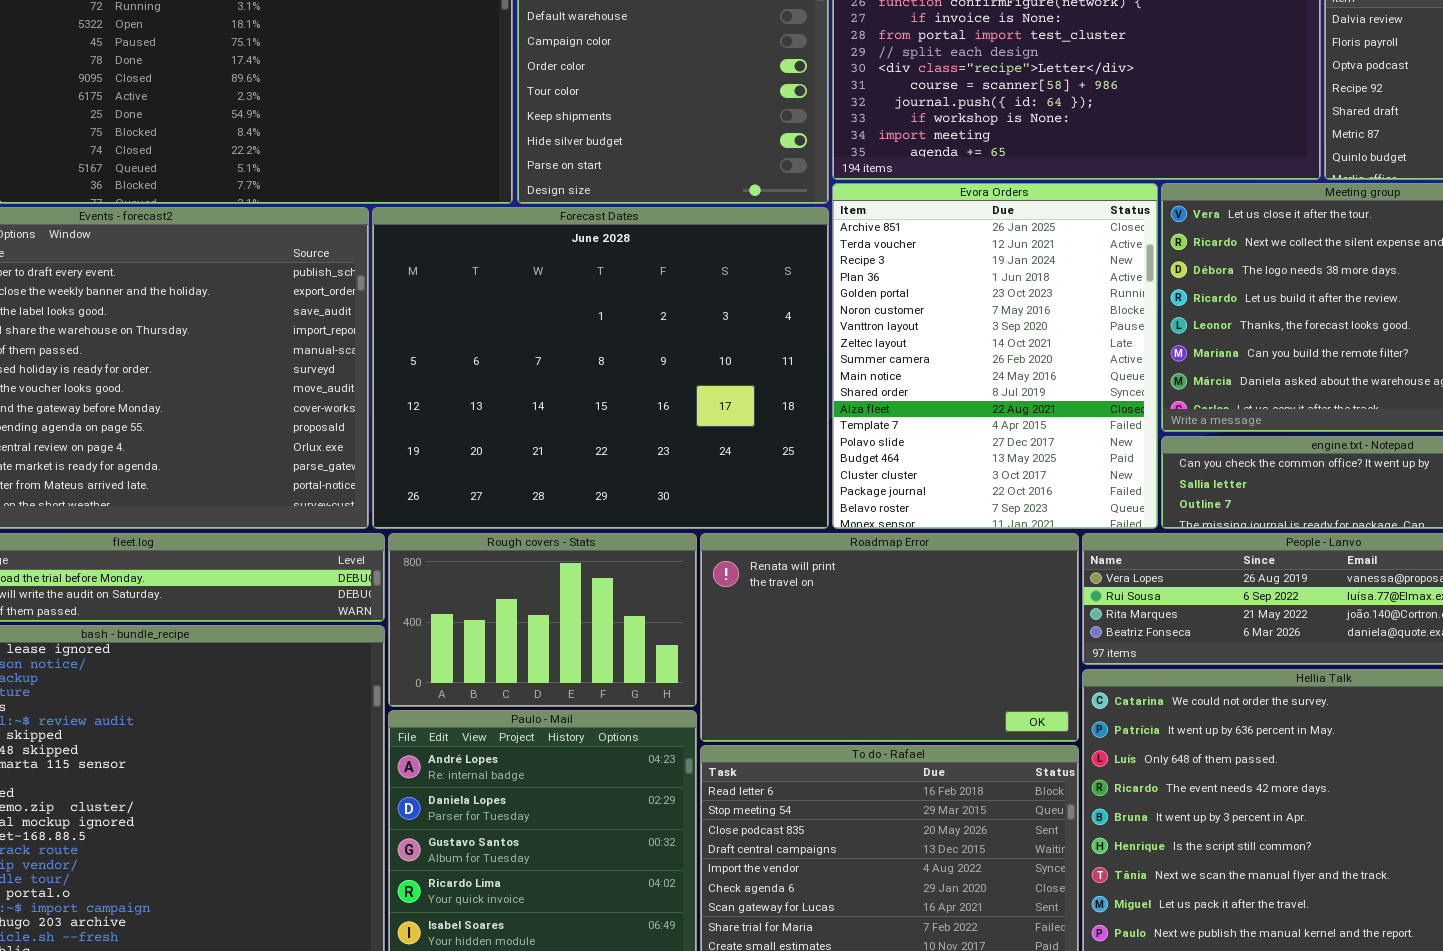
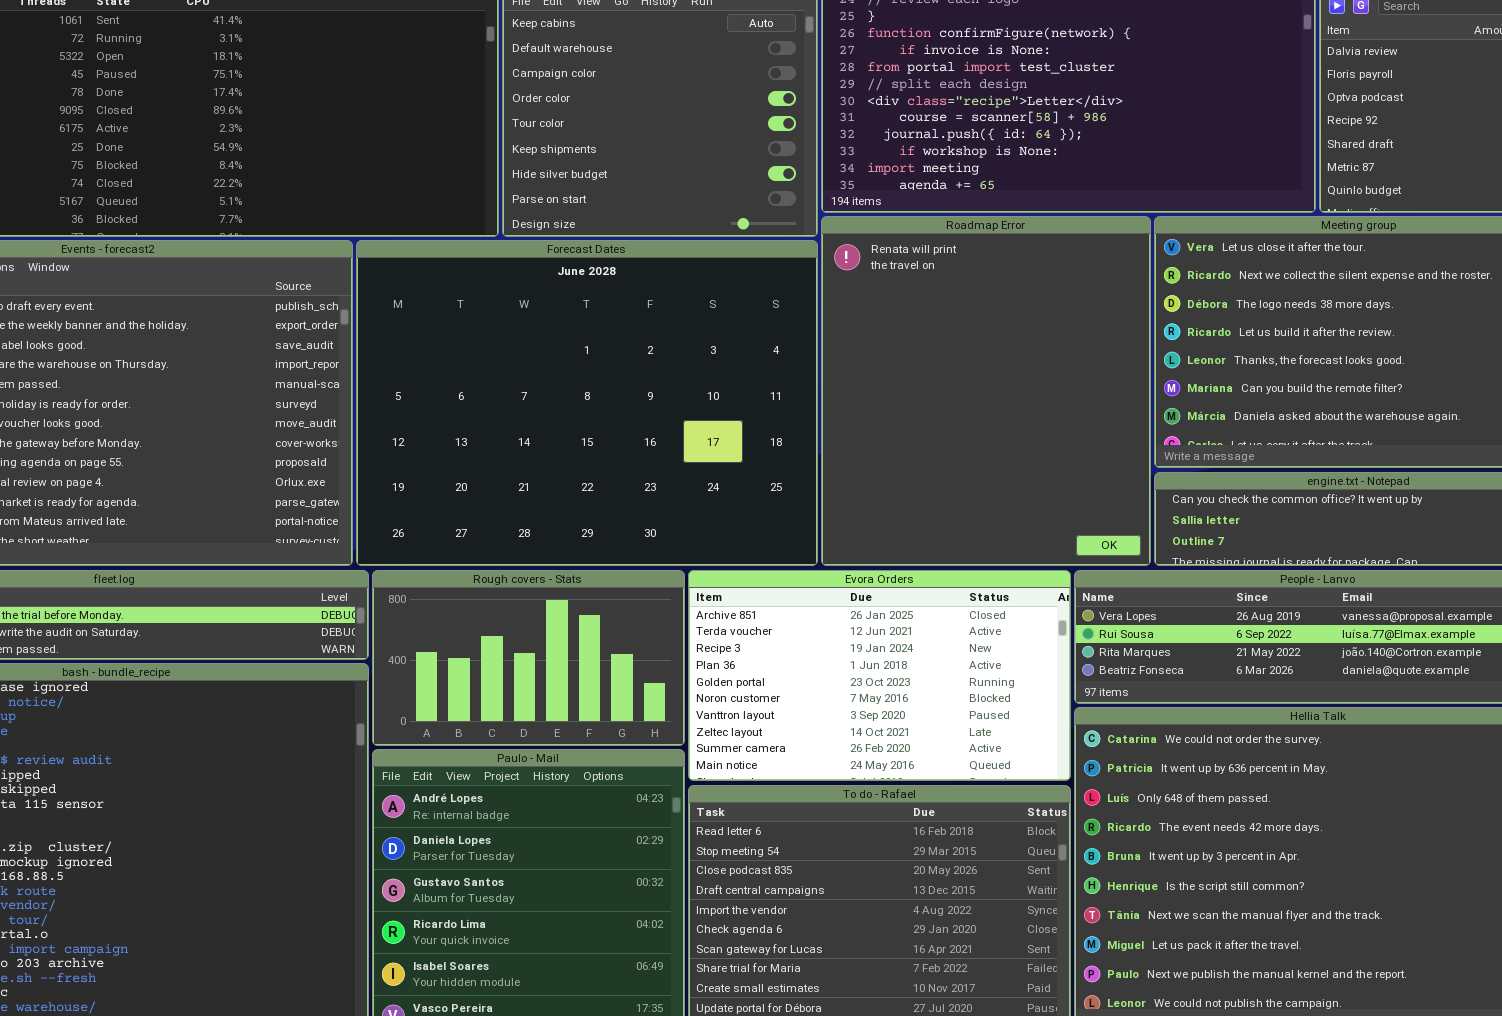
Evora Orders: [832,183,1158,529] -> [688,570,1071,781], moved, resized
Roadmap Error: [700,533,1079,742] -> [821,216,1151,566], moved, resized

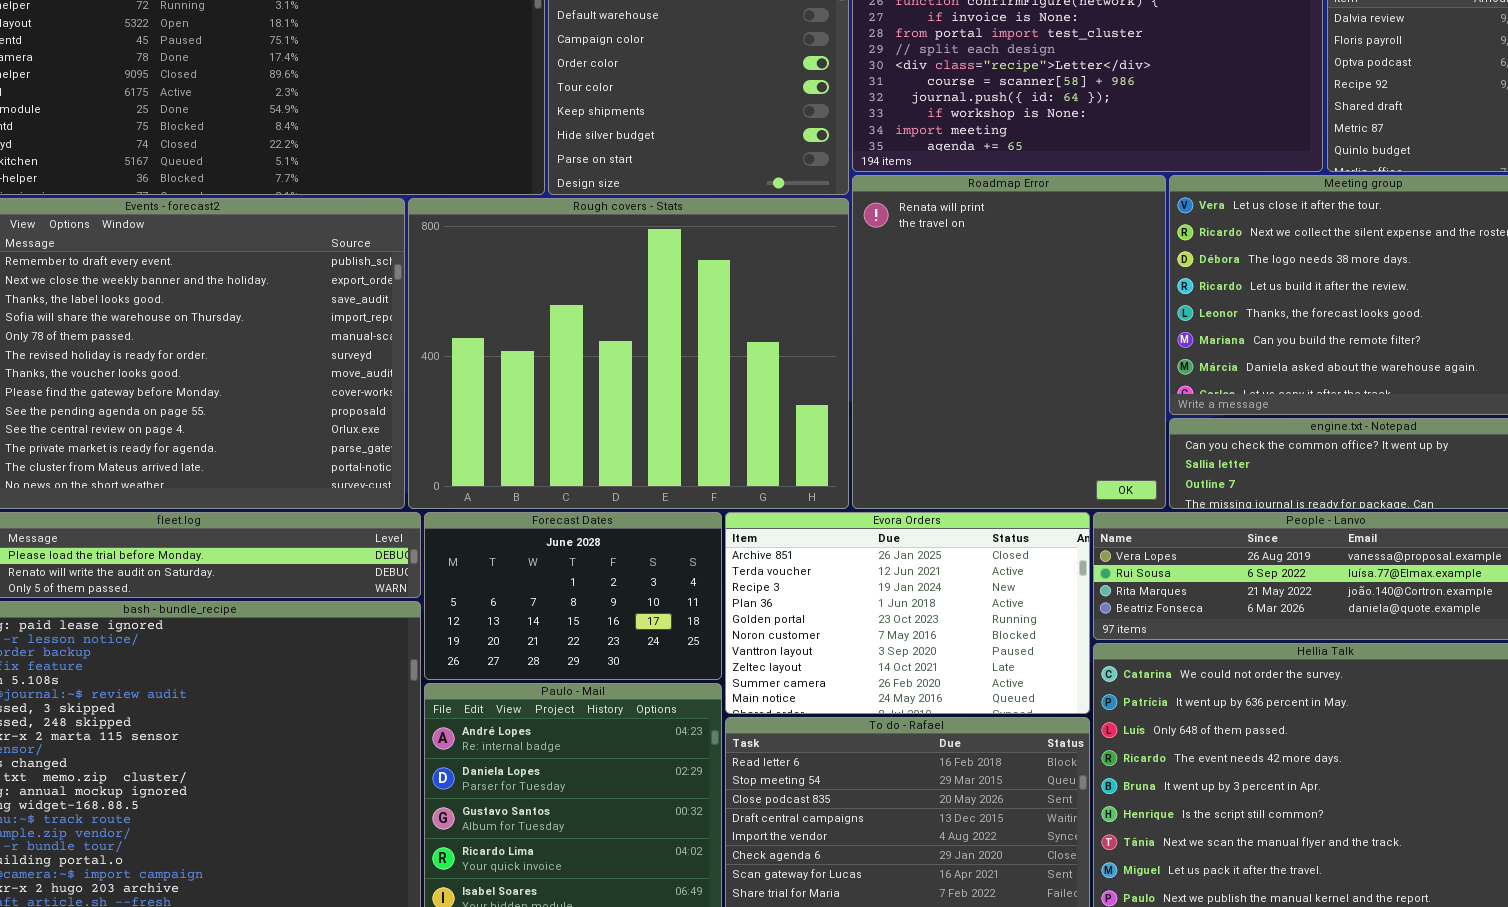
Forecast Dates: [356,240,818,566] -> [424,512,722,680], moved, resized
Rough covers - Stats: [372,570,685,746] -> [408,198,849,509], moved, resized

